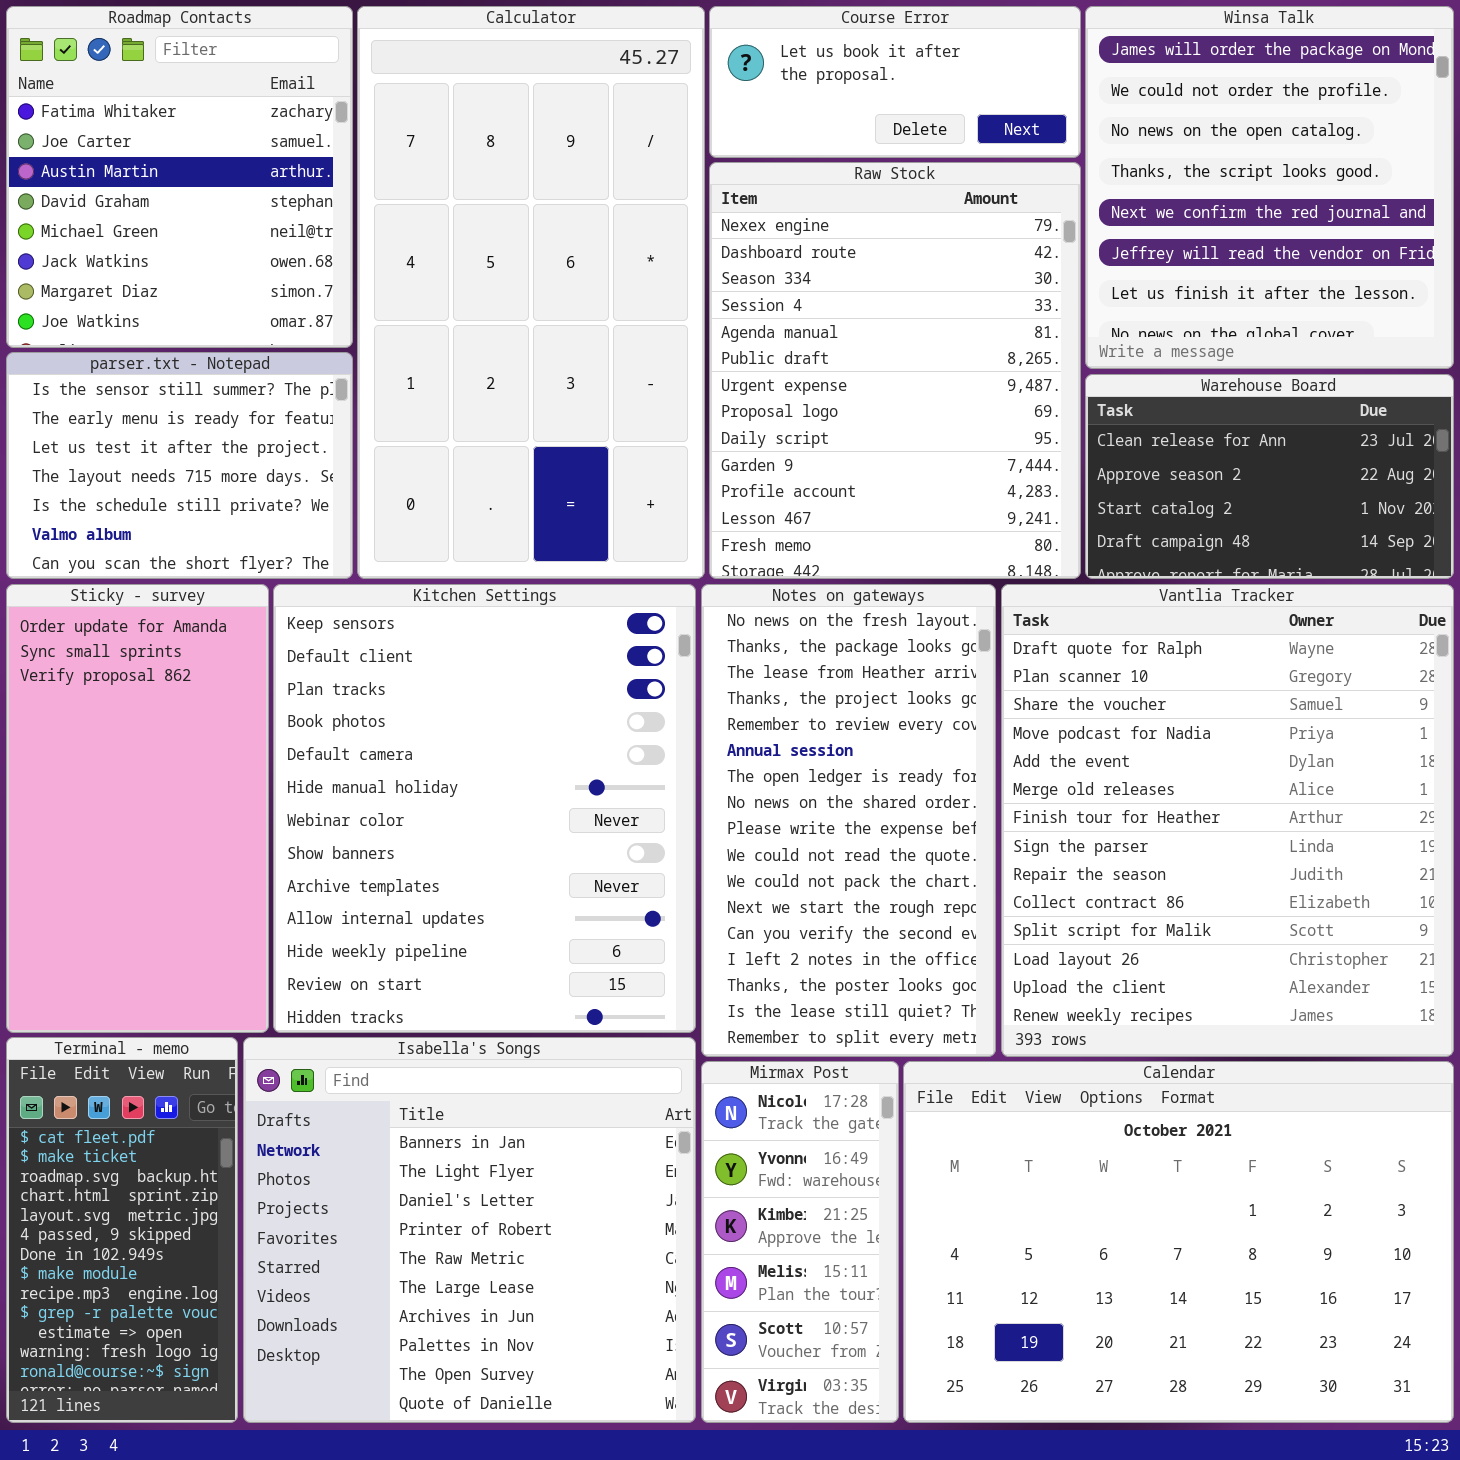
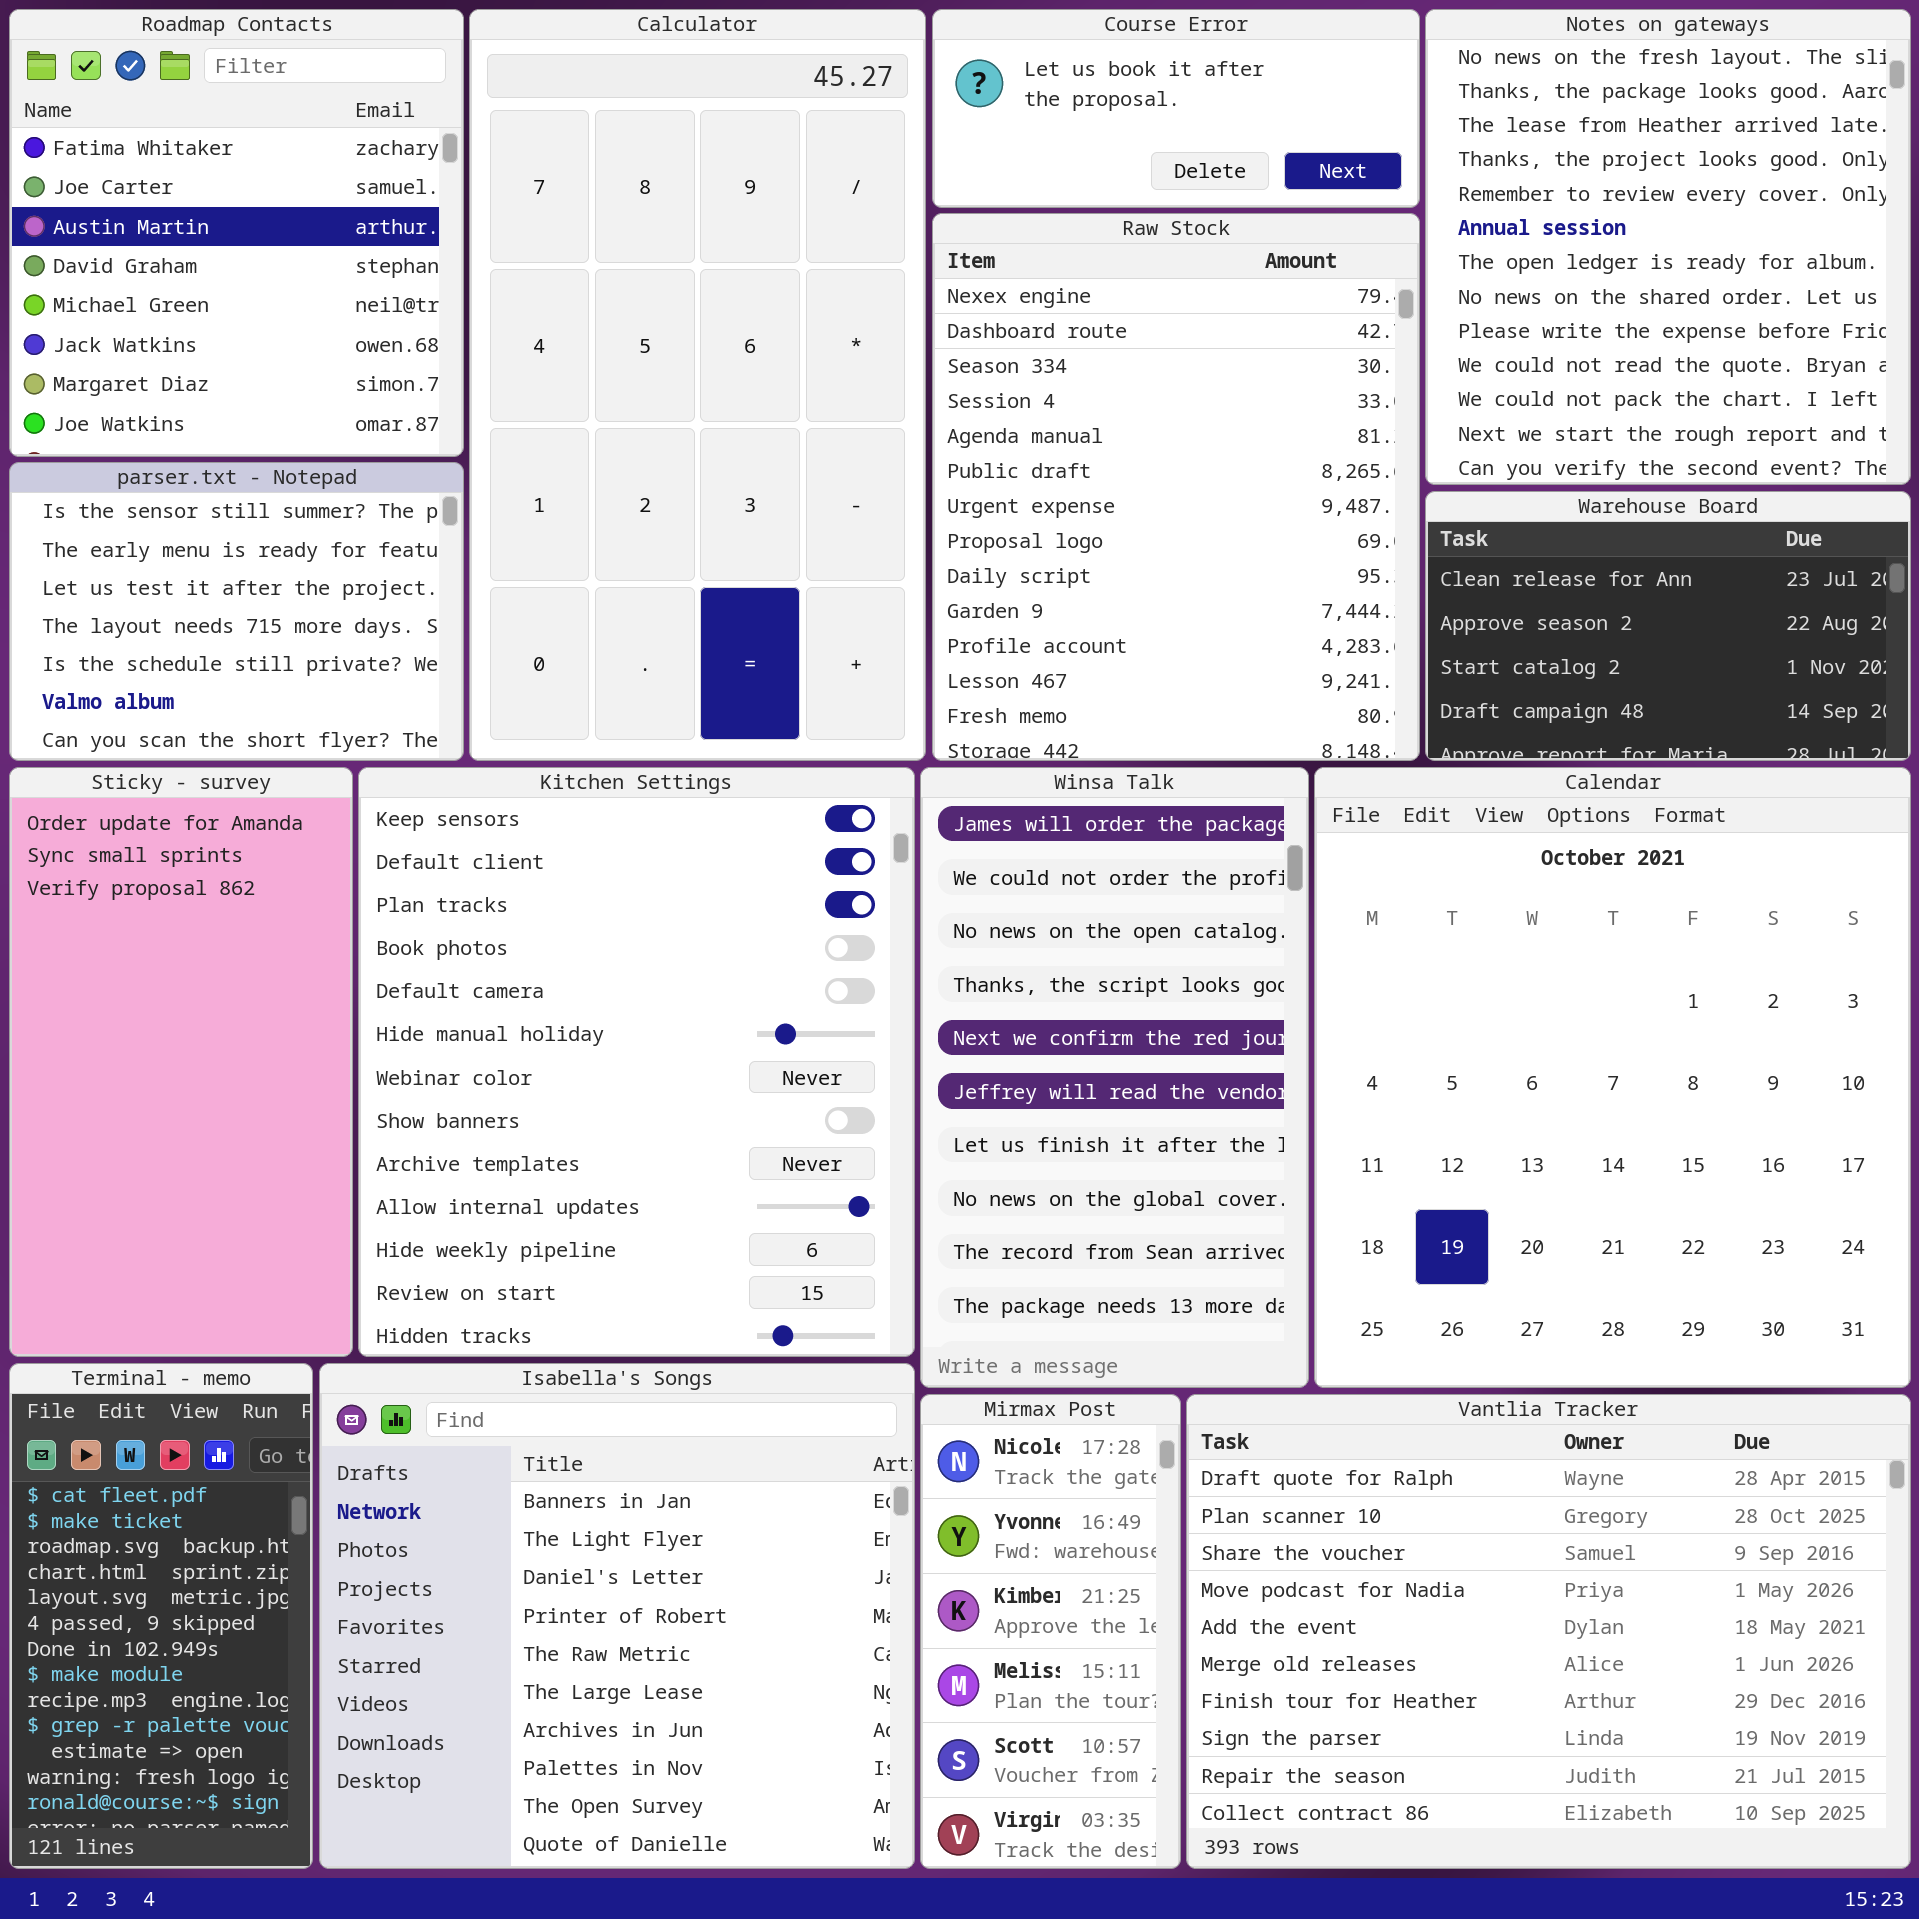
Winsa Talk: [1085,6,1454,369] -> [920,767,1309,1388], moved, resized
Notes on gateways: [701,584,996,1057] -> [1425,9,1911,485], moved, resized
Vantlia Tracker: [1001,584,1454,1057] -> [1186,1394,1911,1869], moved, resized
Calendar: [903,1061,1454,1423] -> [1314,767,1911,1388], moved, resized

